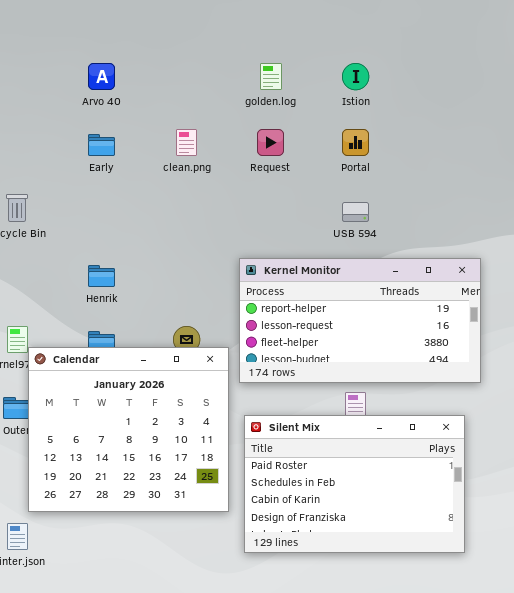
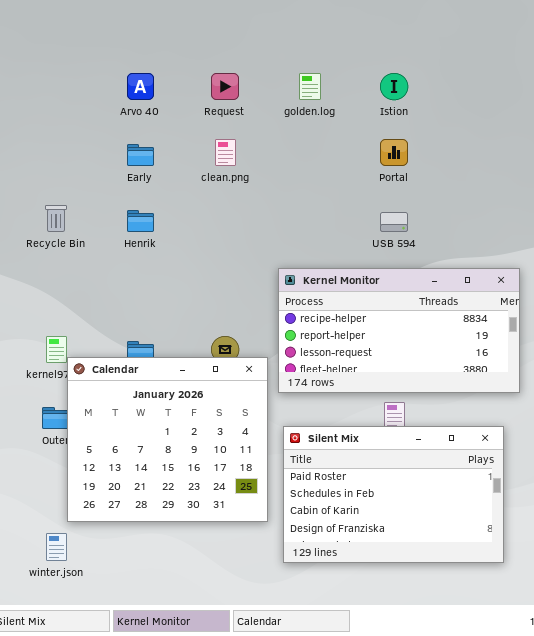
Request: [257,129,284,156] -> [211,73,239,100], moved
Kernel Monitor: [239,258,481,383] -> [278,268,520,393], scrolled up 1 row
Henrik: [88,265,115,287] -> [127,210,154,232], moved

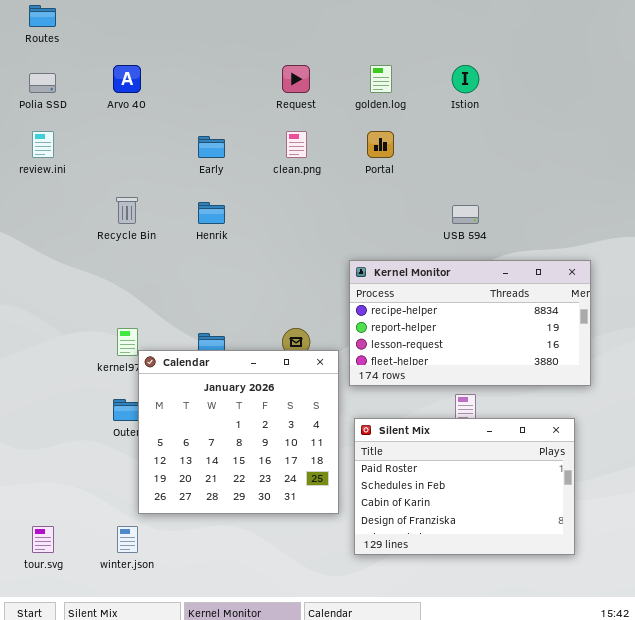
Arvo 40: [127,73,154,100] -> [113,65,141,93], moved
Portal: [380,139,408,166] -> [367,131,394,158], moved

